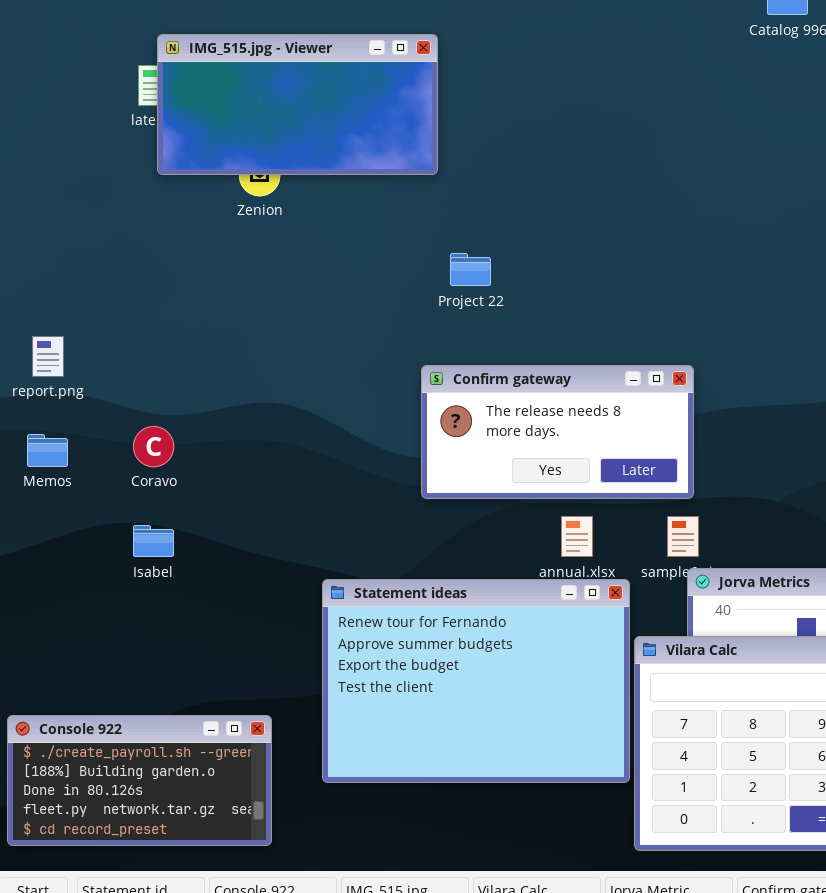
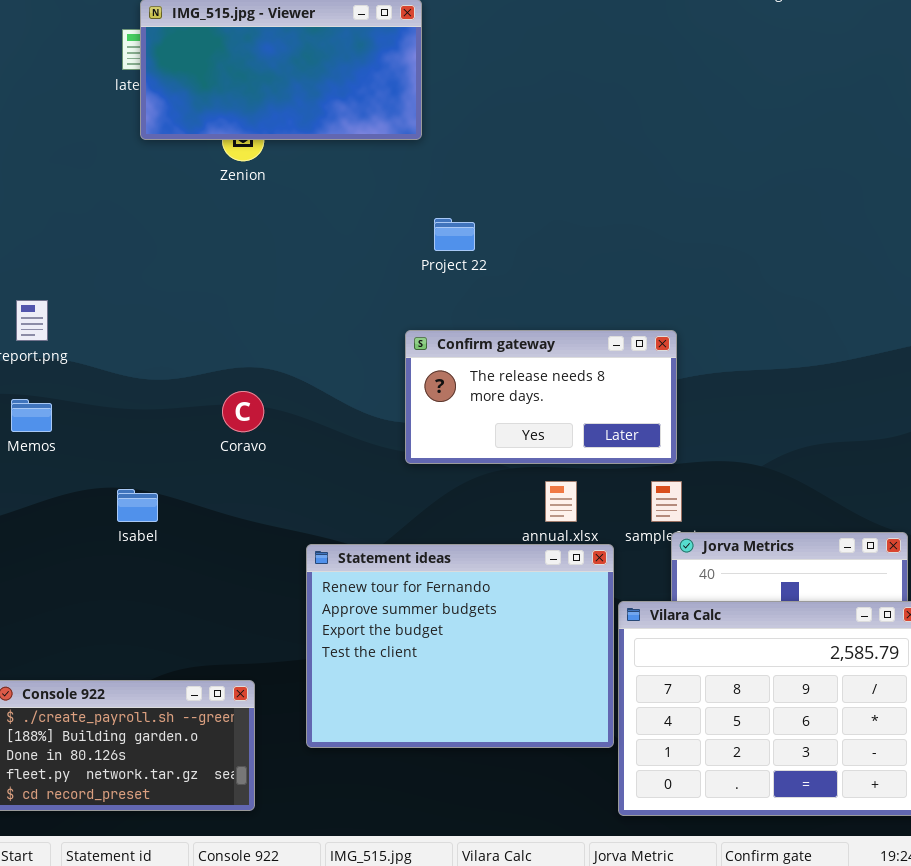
Coravo: [133,426,174,467] -> [222,391,264,432], moved

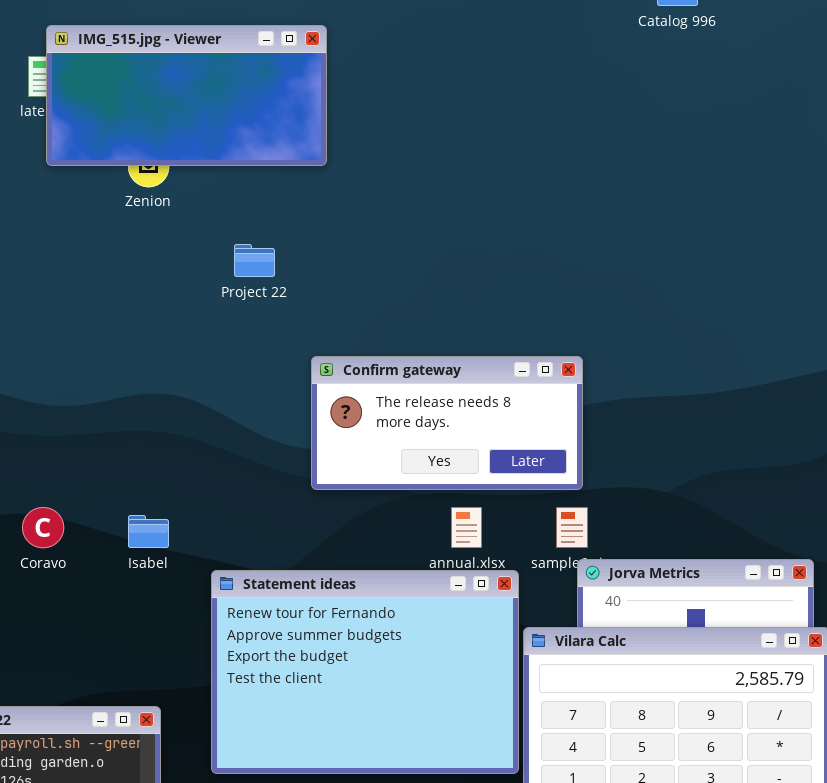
Project 22: [434,218,475,251] -> [234,244,275,277], moved
Coravo: [222,391,264,432] -> [22,507,64,548], moved
Isabel: [117,489,158,522] -> [128,515,169,548], moved

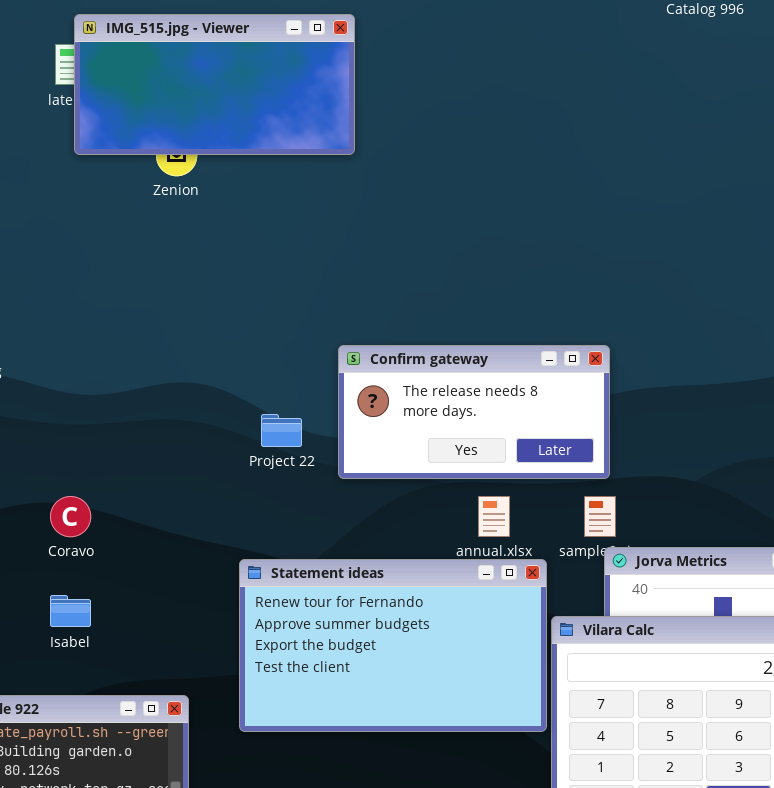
Project 22: [234,244,275,277] -> [261,414,302,447], moved
Isabel: [128,515,169,548] -> [50,595,91,627], moved
Statement ideas: [211,570,519,774] -> [239,559,547,732], resized

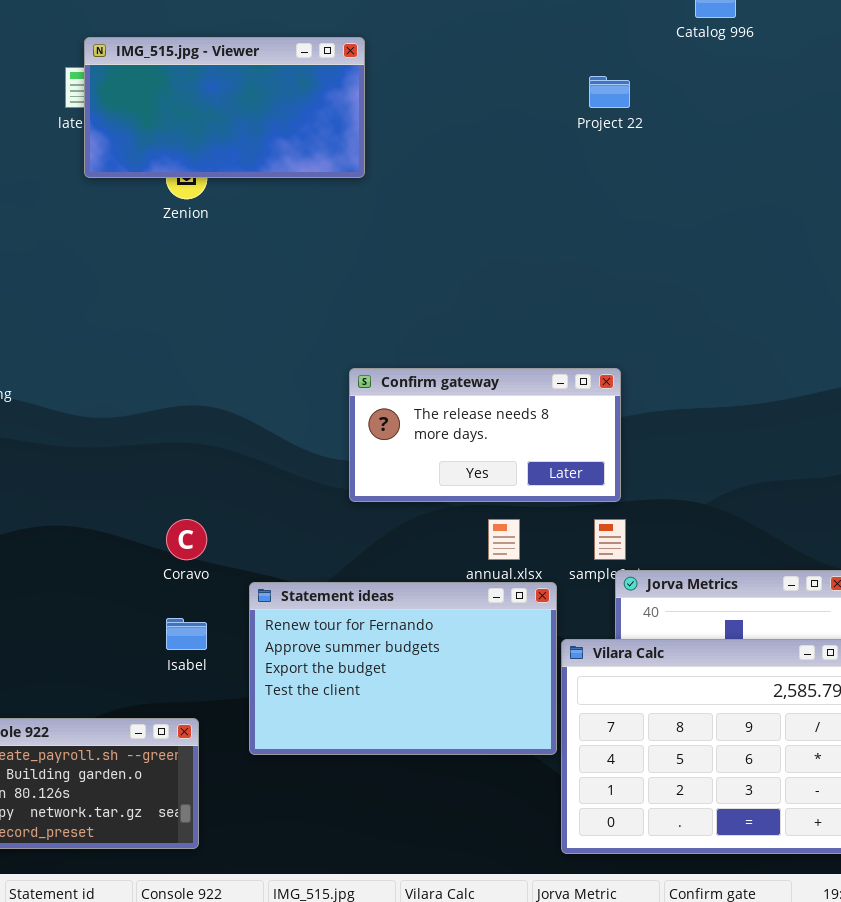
Project 22: [261,414,302,447] -> [589,76,630,108], moved
Coravo: [50,496,91,537] -> [166,519,207,560], moved
Isabel: [50,595,91,627] -> [166,618,207,650], moved

